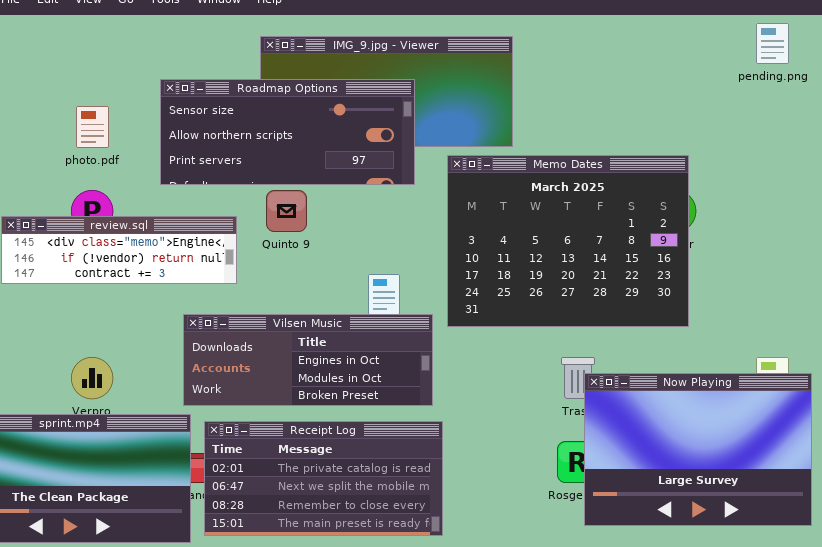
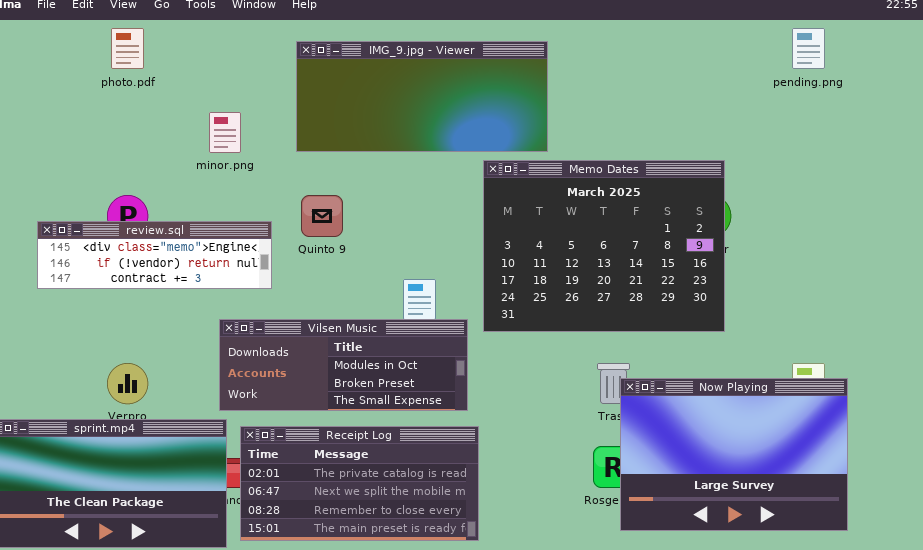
Roadmap Options: [160,79,415,185] -> none, closed
photo.pdf: [76,106,109,148] -> [111,28,144,69], moved
Vilsen Music: [183,314,433,406] -> [219,319,468,411], scrolled down 1 row

